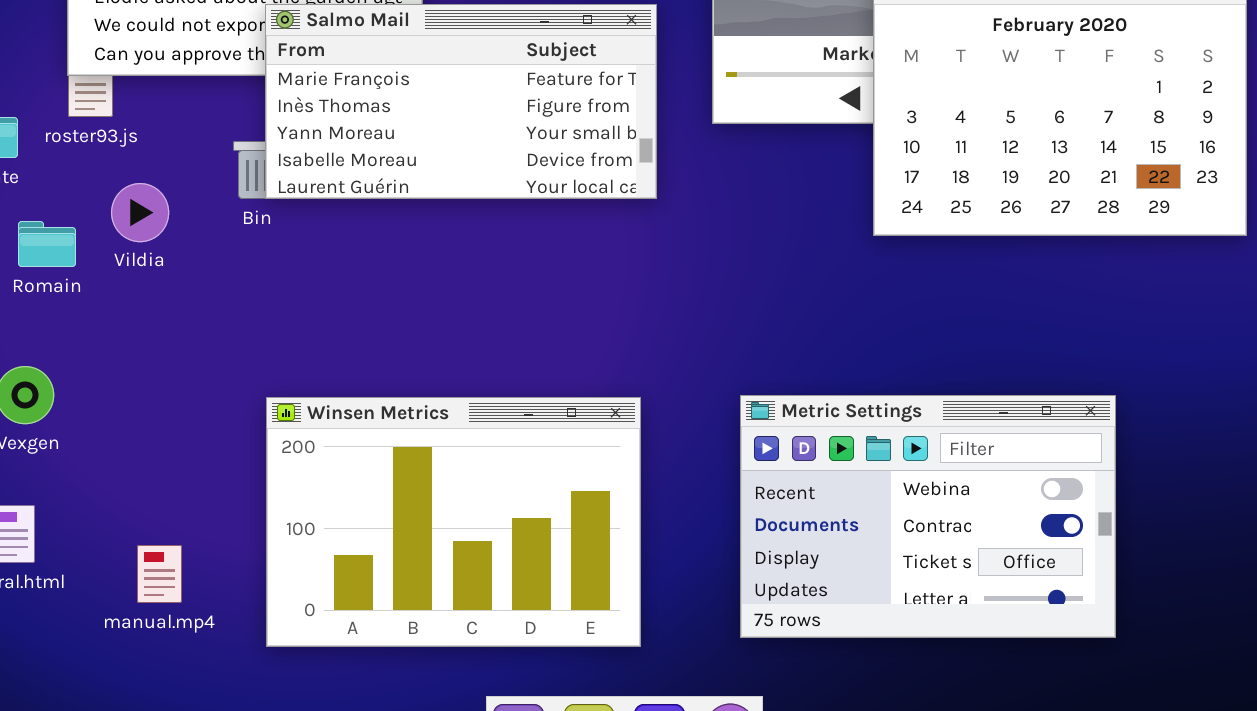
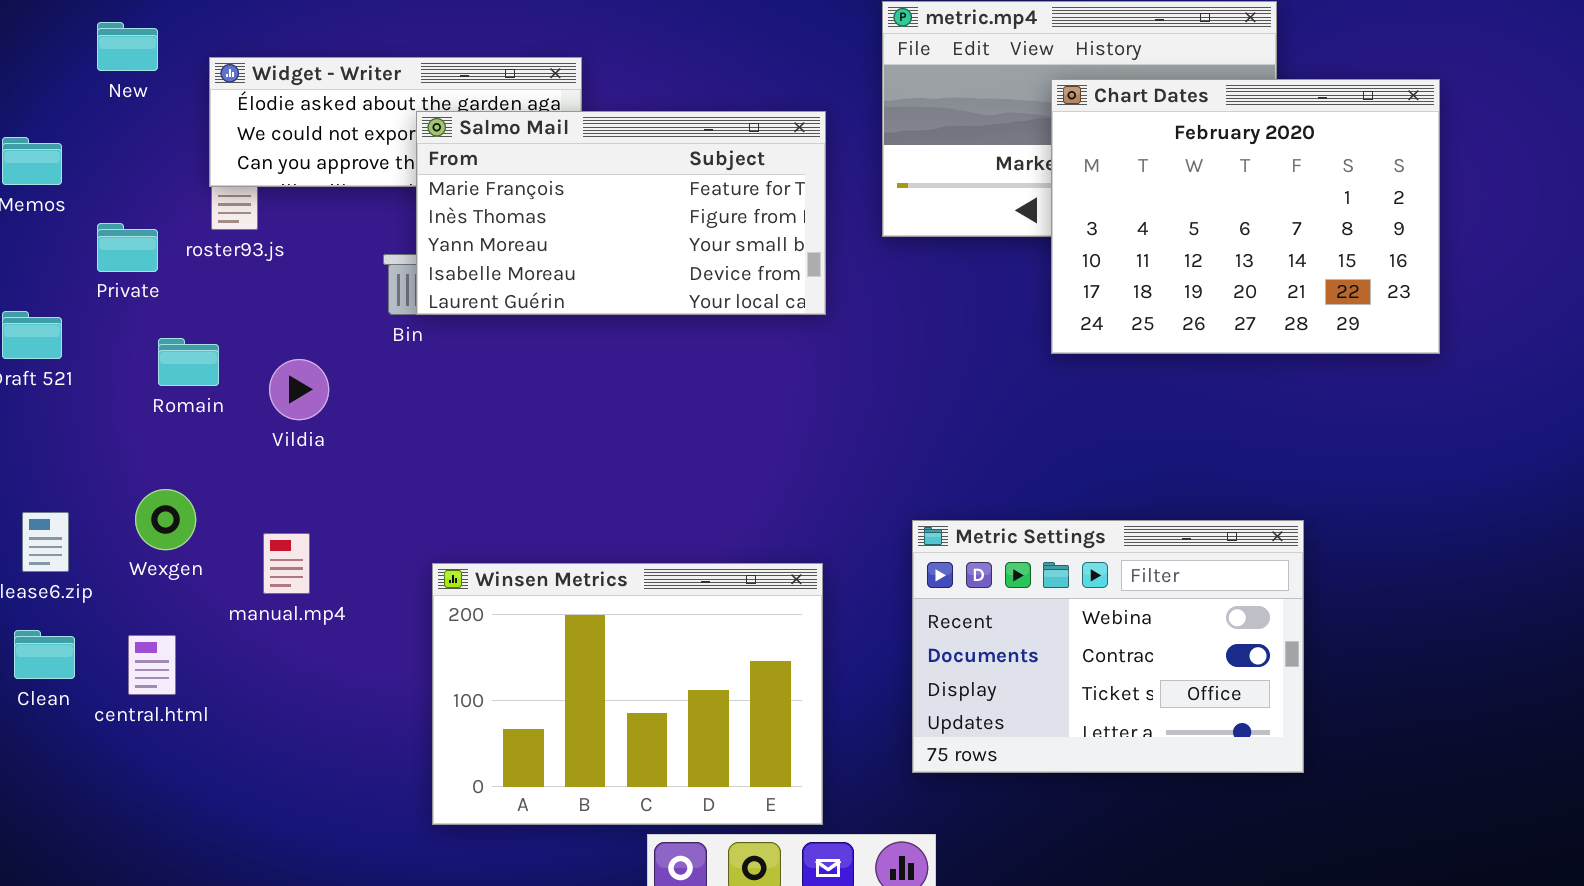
Vildia: [111,183,169,242] -> [269,359,329,420], moved
Winsen Metrics: [266,397,641,647] -> [432,563,823,825], moved
manual.mp4: [137,545,182,603] -> [263,533,310,594], moved

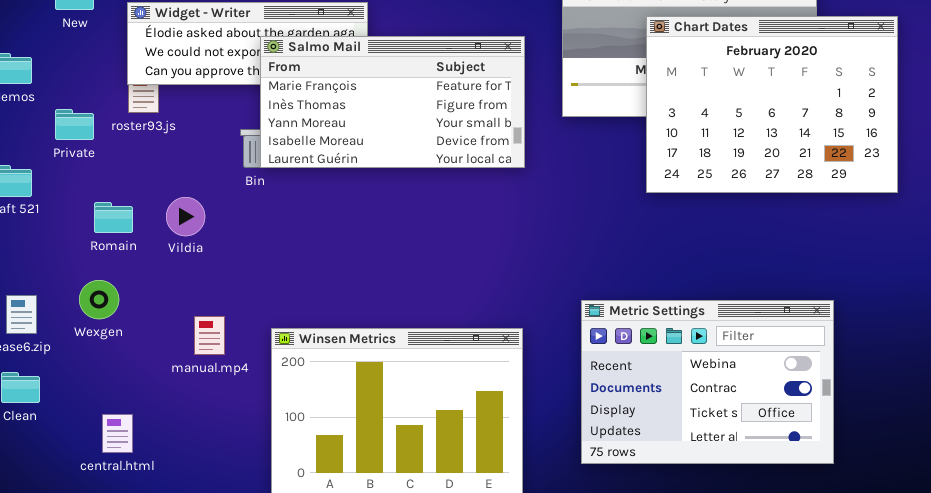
Chart Dates: [1051,79,1440,354] -> [646,16,898,193], moved
Romain: [158,338,219,386] -> [94,202,133,233], moved
manual.mp4: [263,533,310,594] -> [194,316,225,355], moved
central.html: [128,635,176,695] -> [102,414,133,453], moved

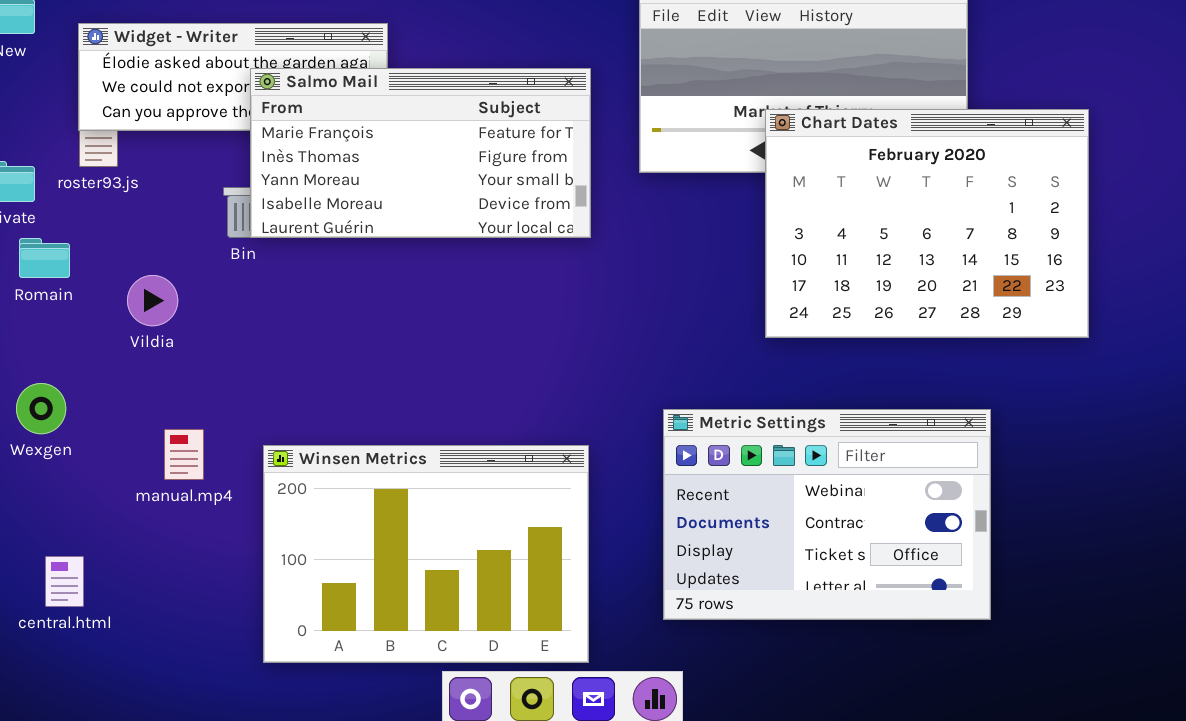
Chart Dates: [646,16,898,193] -> [765,109,1089,338], moved
Romain: [94,202,133,233] -> [19,238,70,278], moved

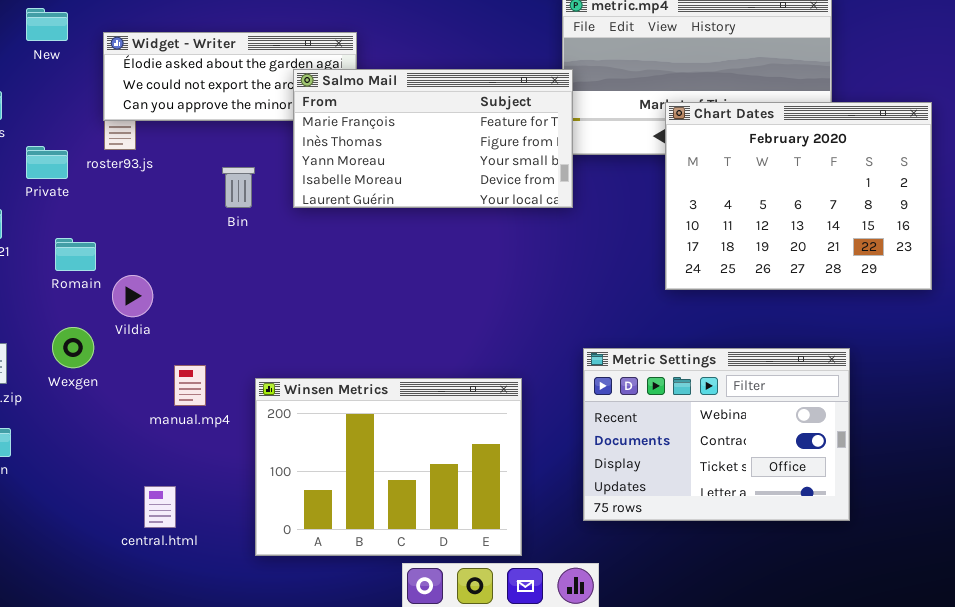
Salmo Mail: [250,68,591,238] -> [293,69,573,208], moved
Romain: [19,238,70,278] -> [55,238,96,271], moved
Vildia: [127,275,178,326] -> [112,275,153,317], moved
central.html: [45,556,84,607] -> [144,486,176,528], moved

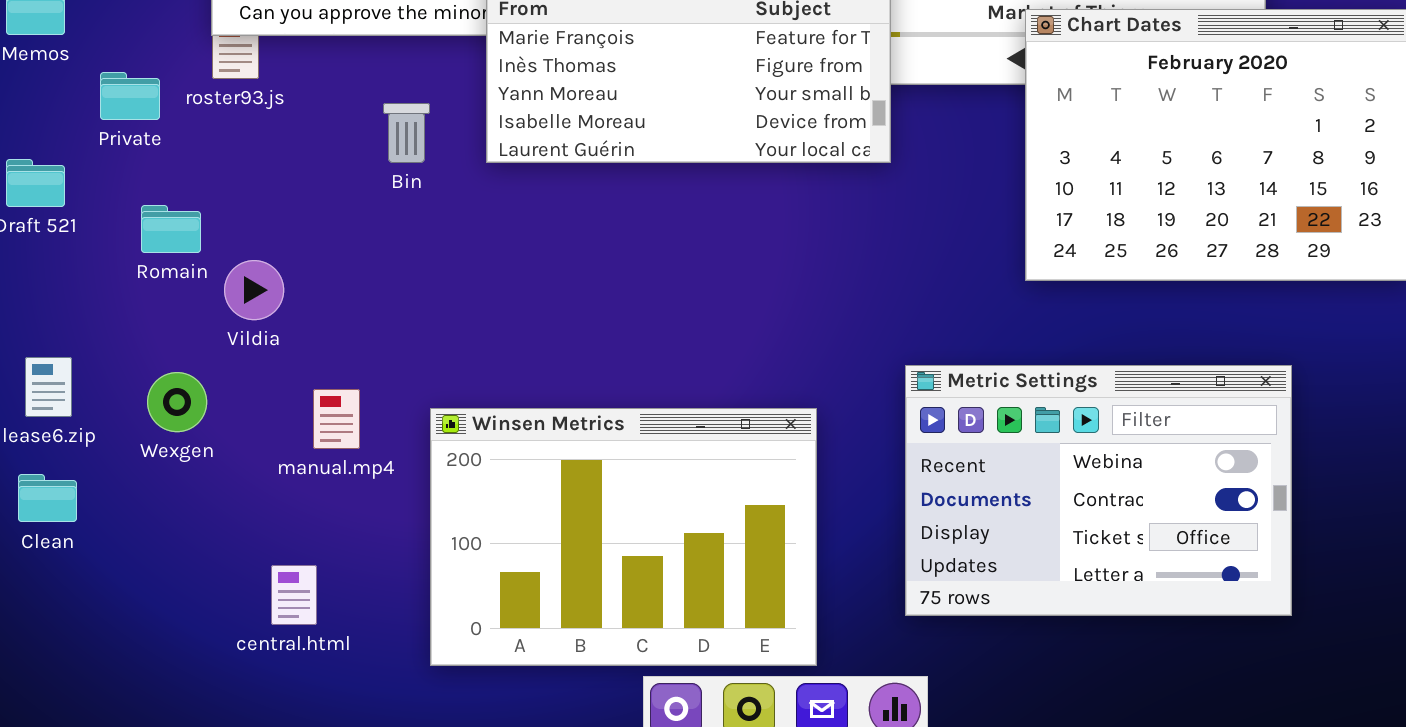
Wexgen: [52,327,94,368] -> [147,372,207,432], moved

